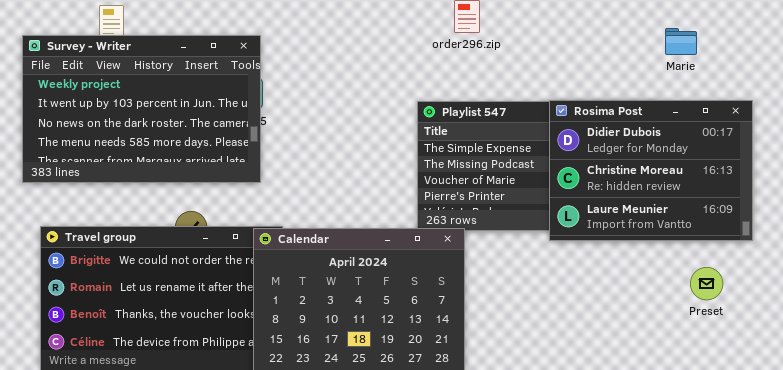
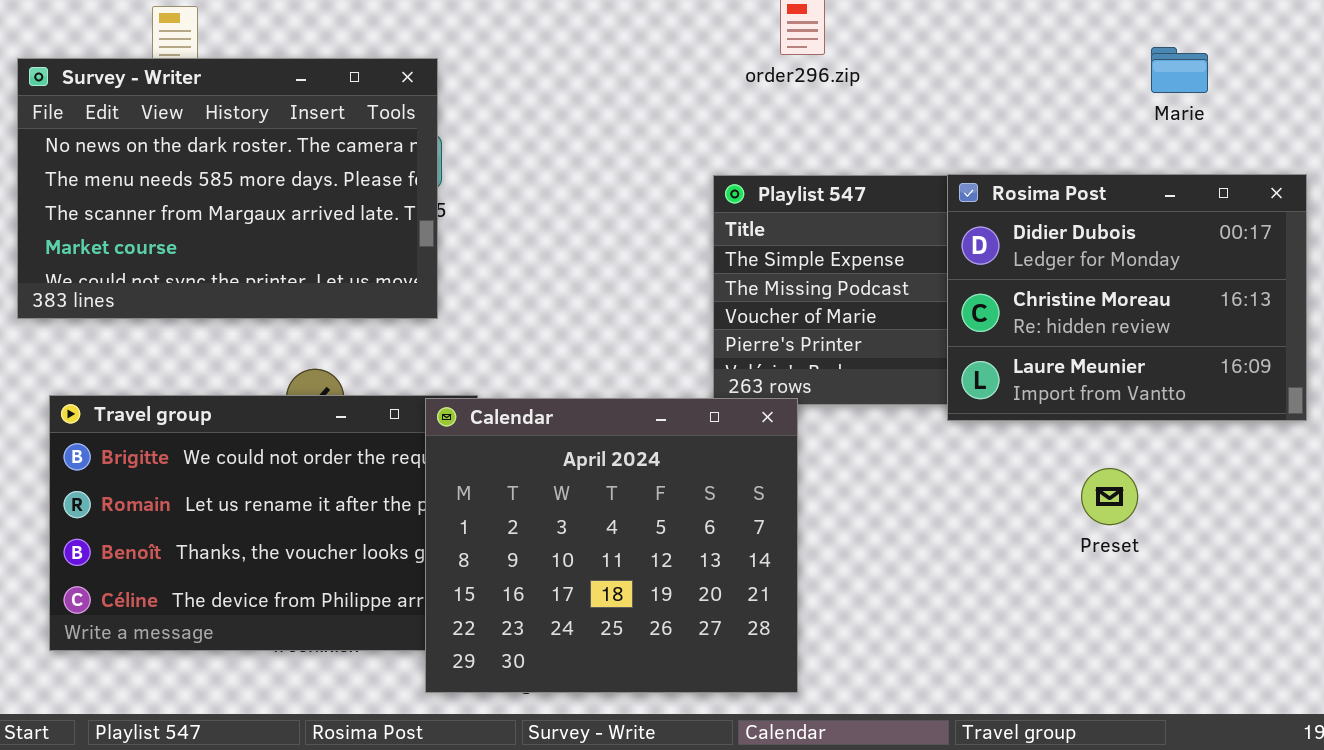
Survey - Writer: [22,35,261,183] -> [17,58,438,319], scrolled down 2 rows
Preset: [690,267,723,300] -> [1081,468,1138,525], moved

